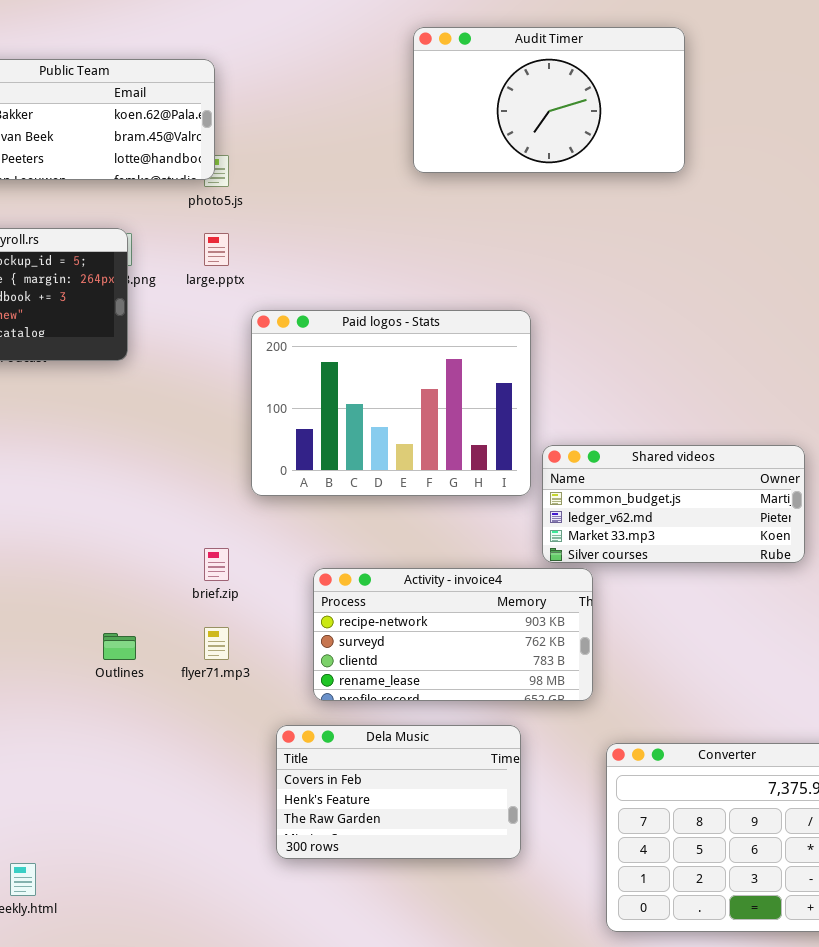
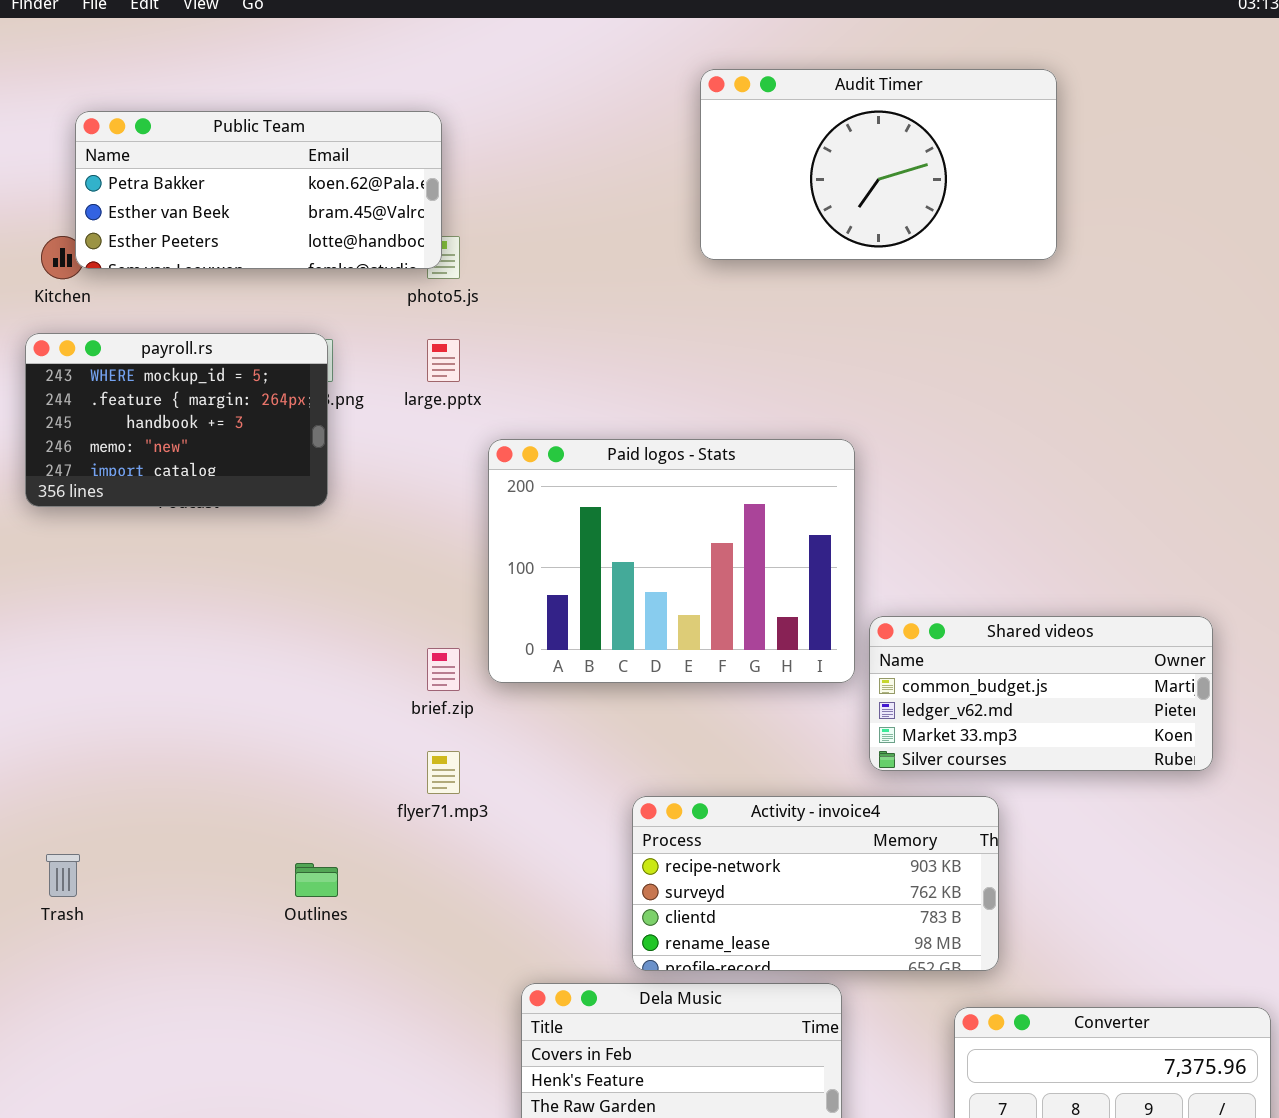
brief.zip: [204,548,229,581] -> [427,648,460,691], moved
Activity - invoice4: [313,568,593,701] -> [632,796,999,971], moved
flyer71.mp3: [204,627,229,660] -> [427,751,460,794], moved

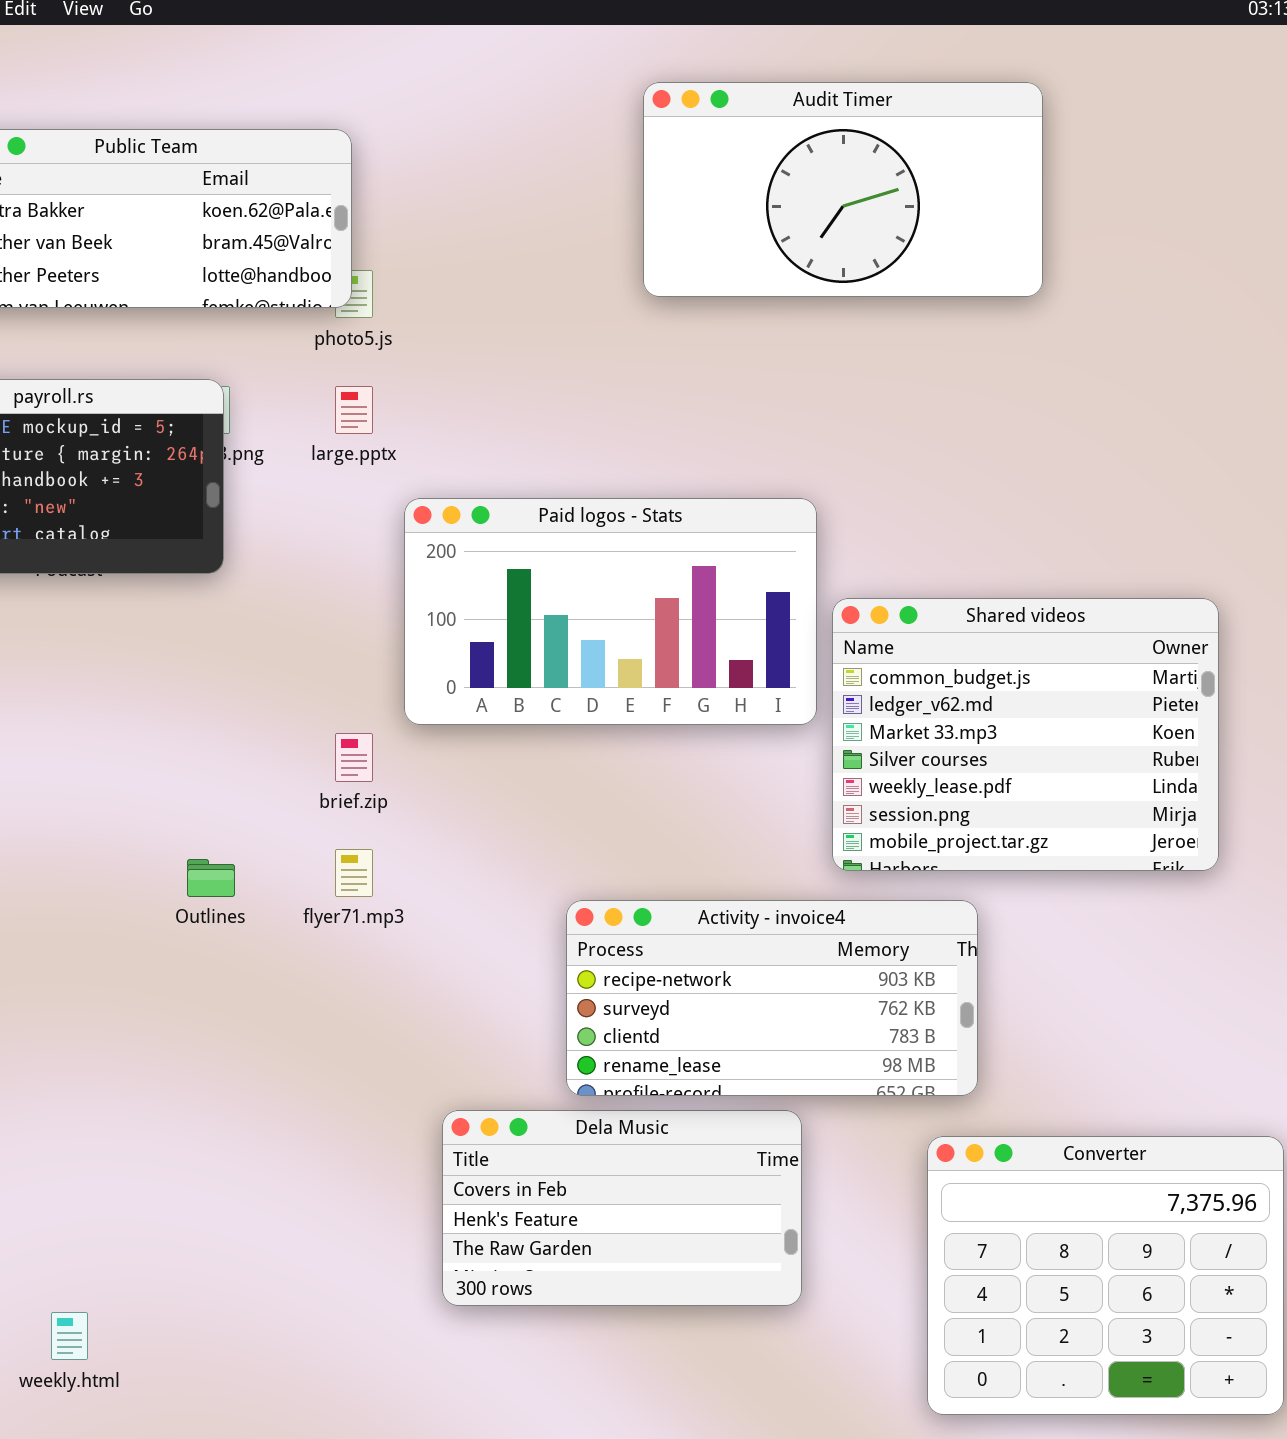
Paid logos - Stats: [488,439,855,683] -> [404,498,817,725], resized
Shared videos: [869,616,1213,771] -> [832,598,1219,871], resized
Outlines: [295,863,338,897] -> [187,859,235,897], moved

